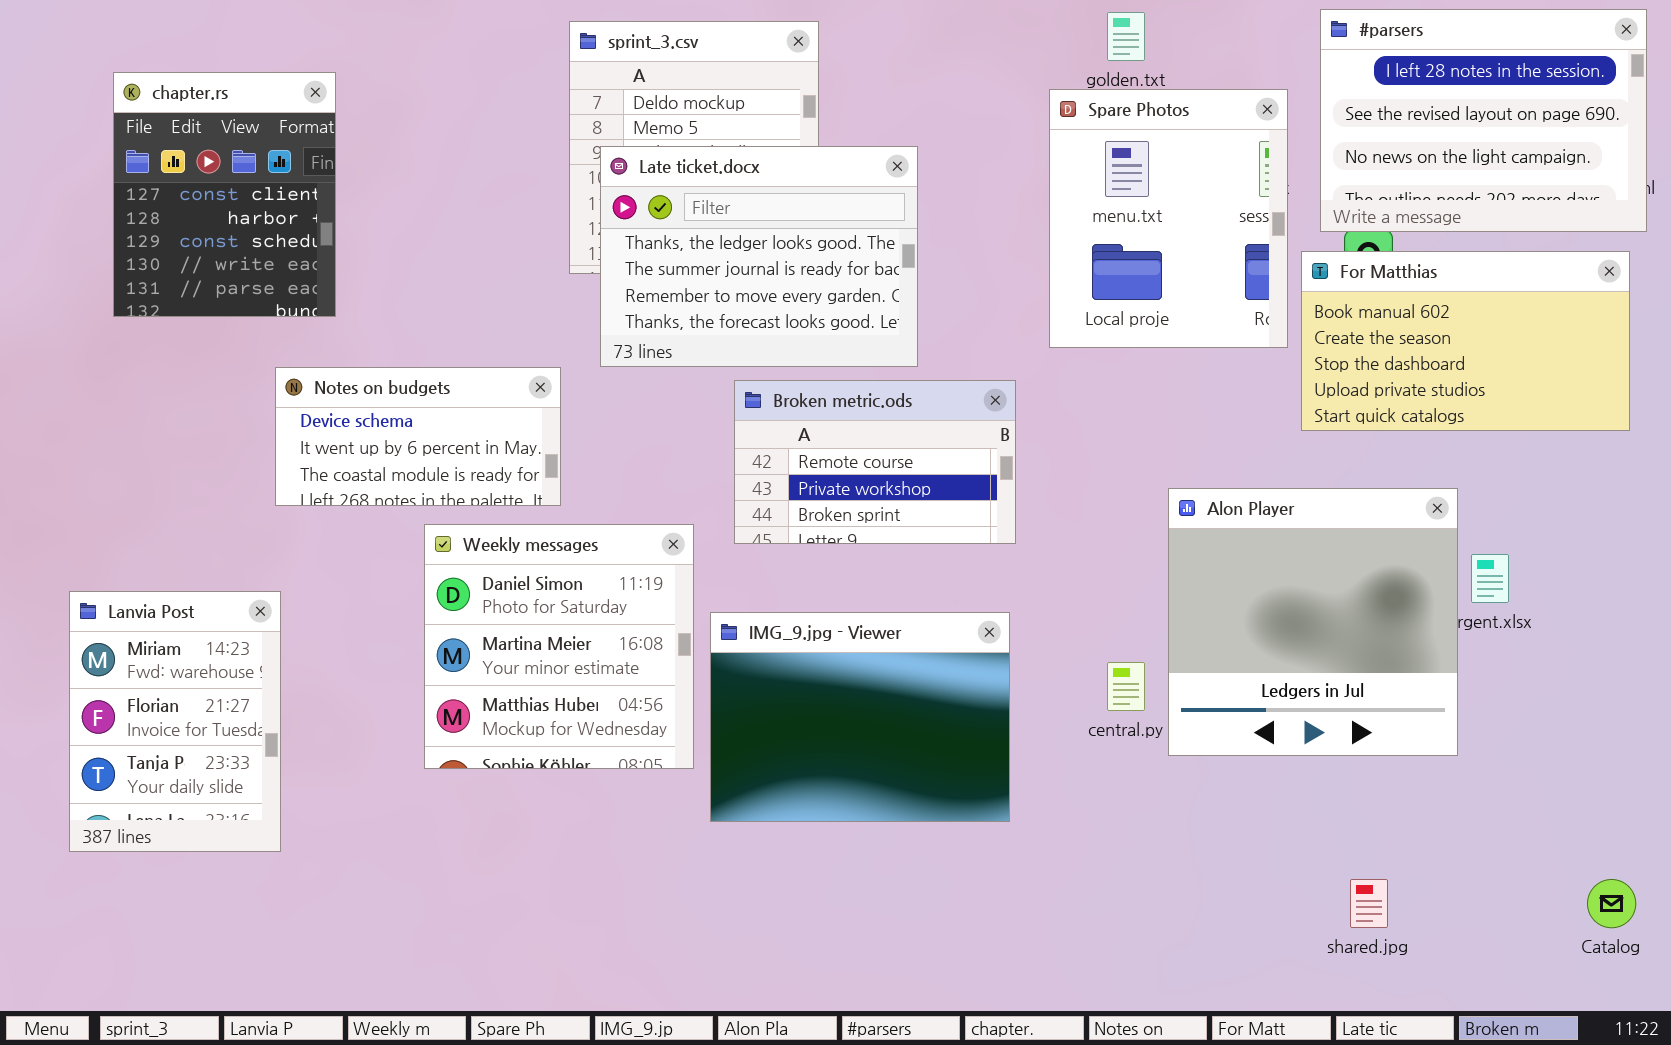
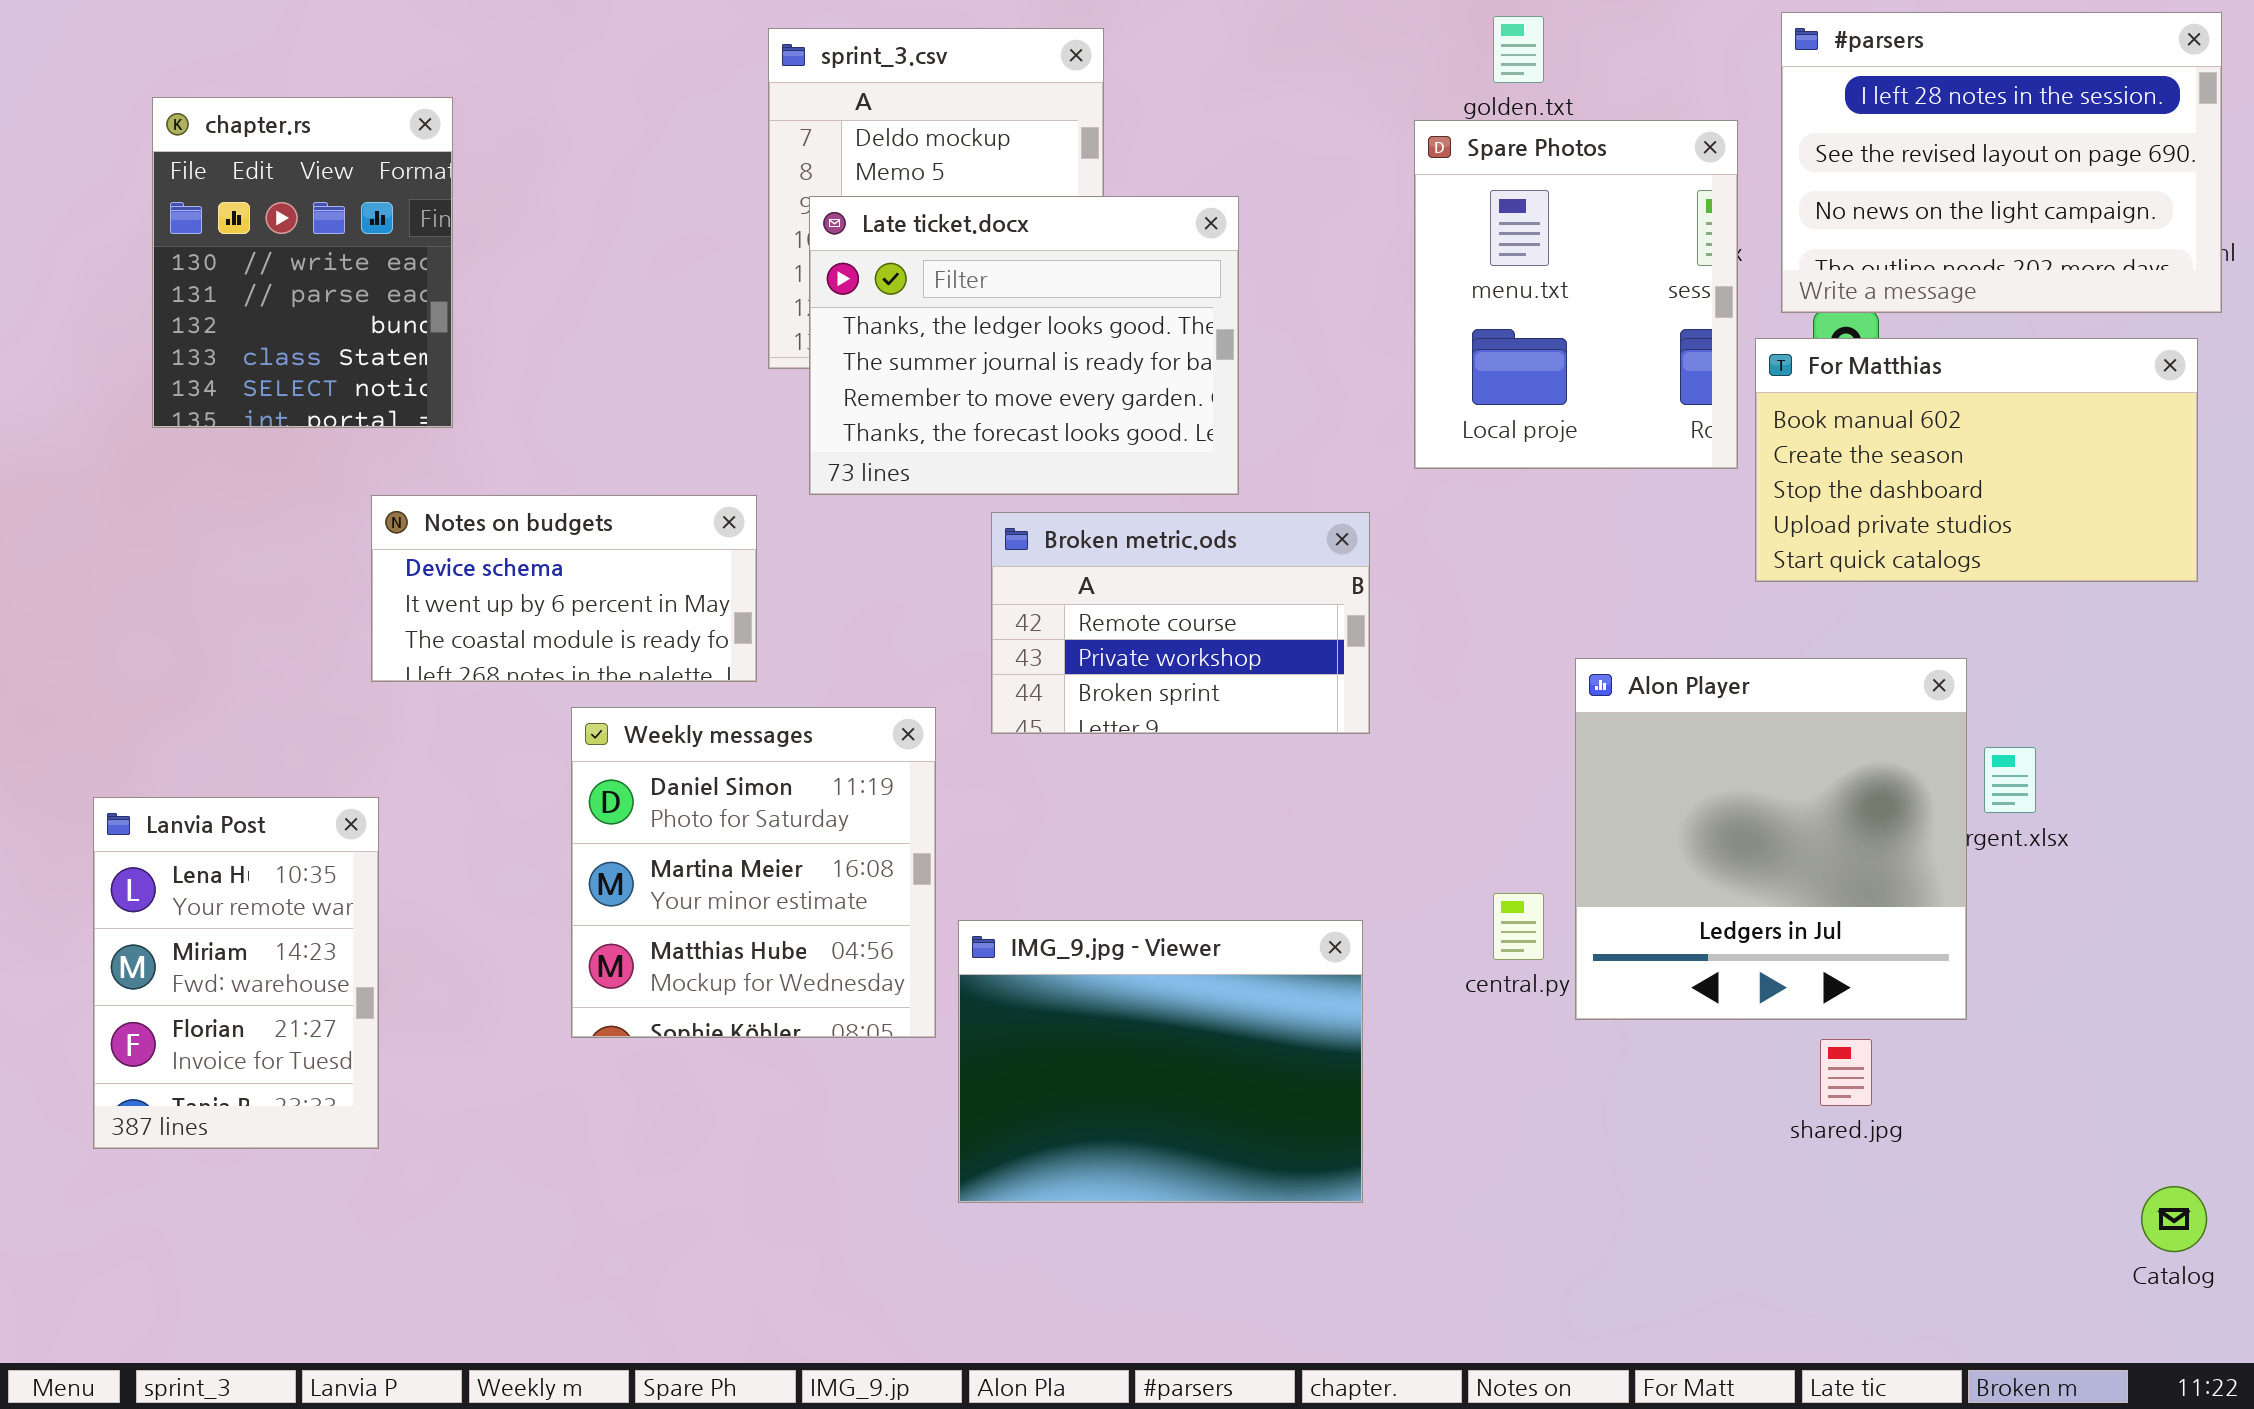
chapter.rs: [113,72,336,317] -> [152,97,453,428], scrolled down 3 rows
Lanvia Post: [69,591,281,852] -> [93,797,379,1149], scrolled up 1 row
IMG_9.jpg - Viewer: [710,612,1010,822] -> [958,920,1363,1203], moved
shared.jpg: [1350,879,1388,928] -> [1820,1039,1872,1106], moved

